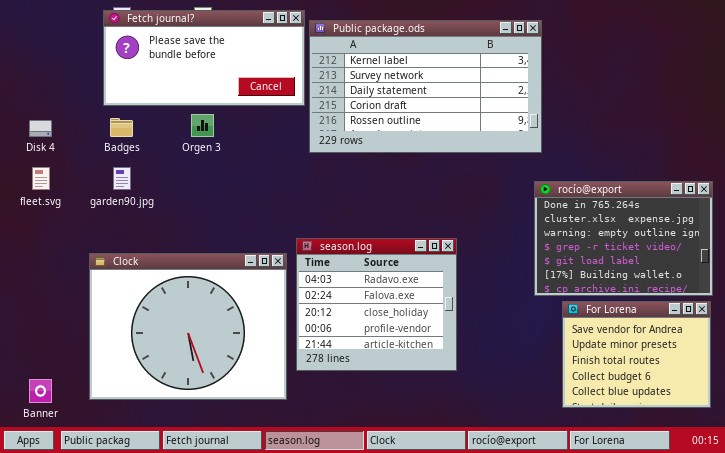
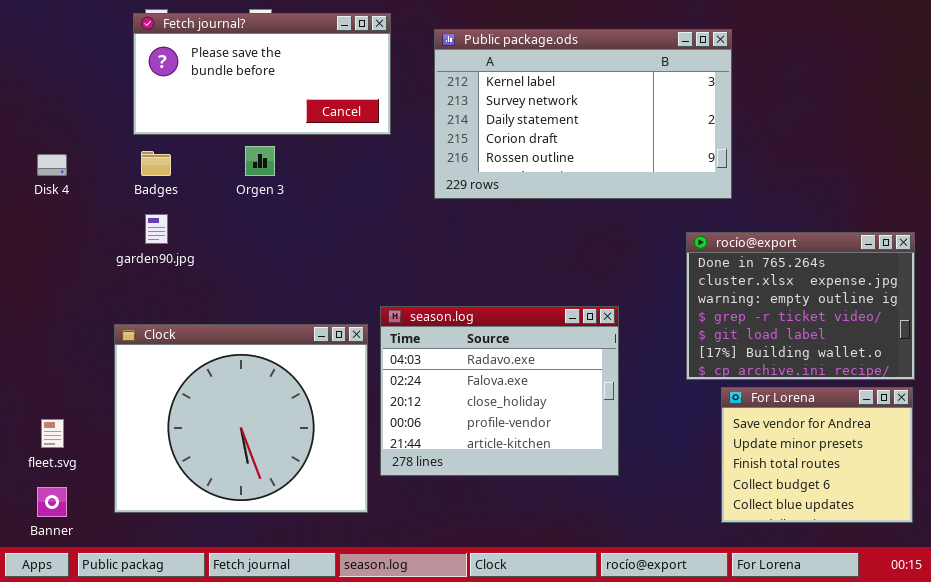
Public package.ods: [309,20,542,153] -> [434,29,732,199], moved
fleet.svg: [32,167,50,190] -> [41,419,64,448], moved
season.log: [296,238,457,371] -> [380,306,619,476], resized

